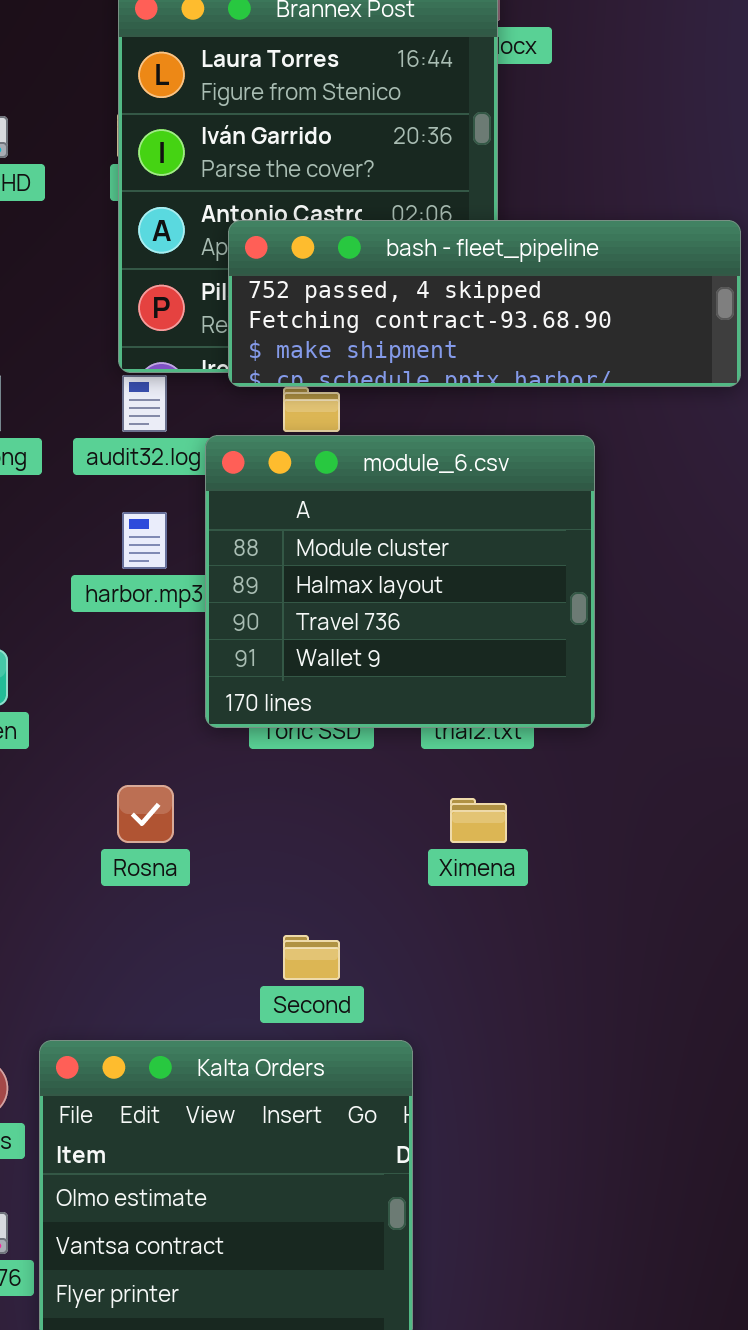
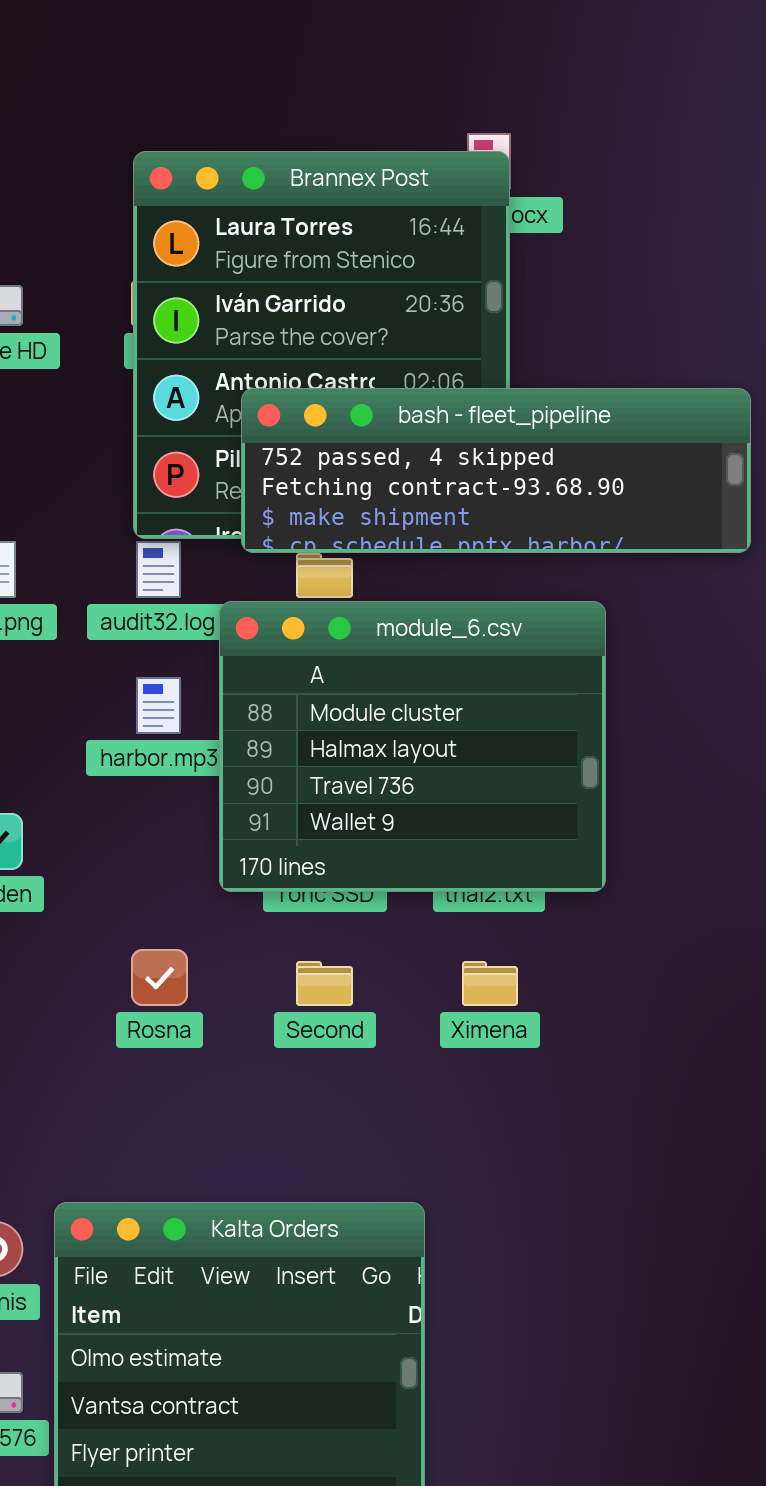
Second: [283,935,340,980] -> [296,961,353,1006], moved

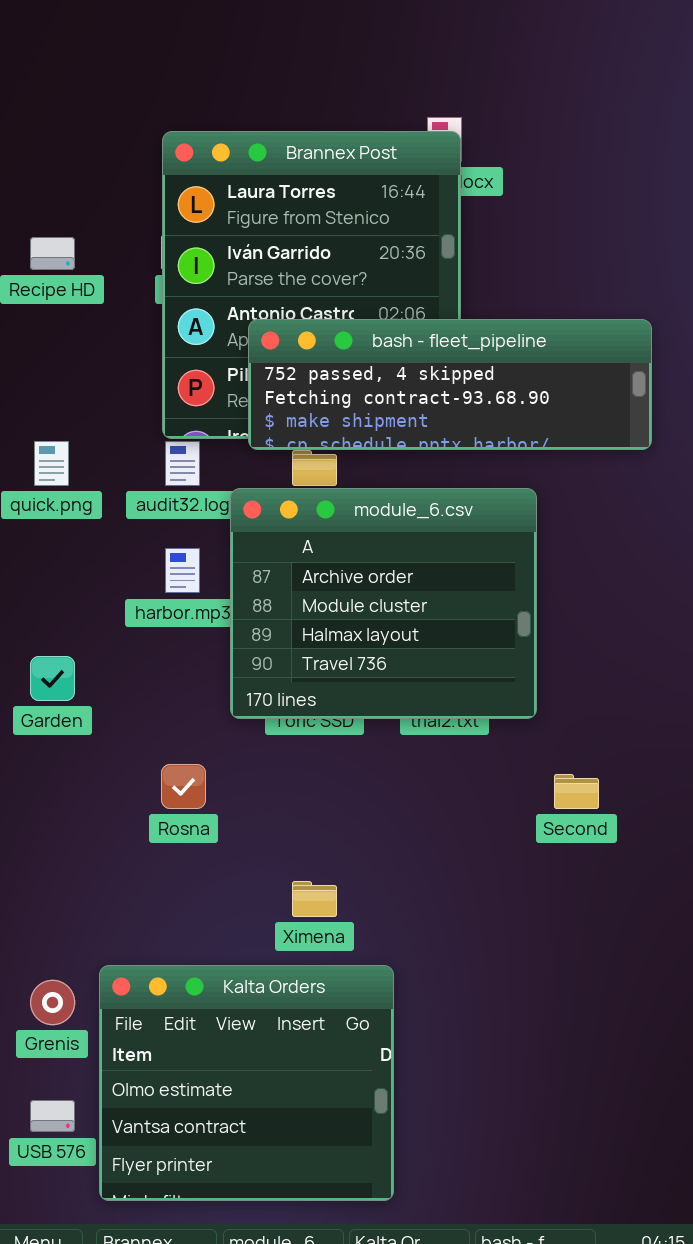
module_6.csv: [219,601,606,892] -> [230,488,537,719], scrolled up 1 row
Second: [296,961,353,1006] -> [554,774,599,809], moved
Ximena: [462,961,518,1006] -> [292,881,337,917], moved

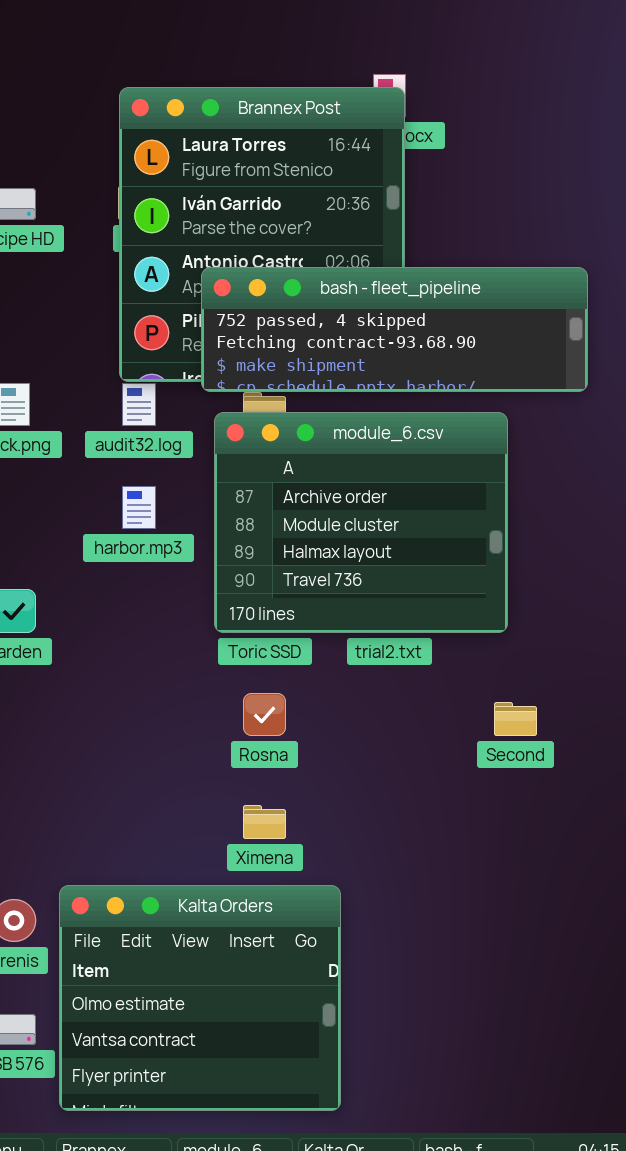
module_6.csv: [230,488,537,719] -> [214,412,508,633], moved
Rosna: [161,764,206,809] -> [243,693,286,736], moved

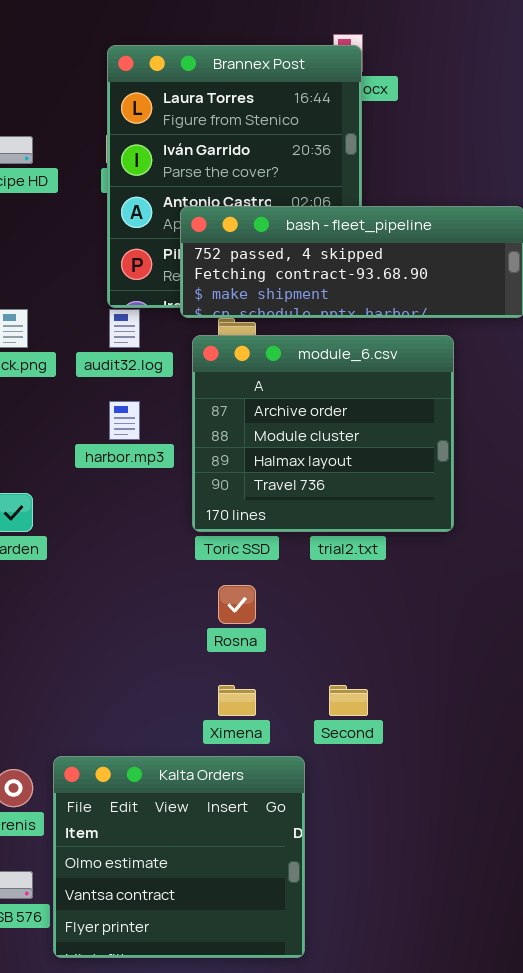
Second: [494,702,537,736] -> [329,685,368,716], moved

